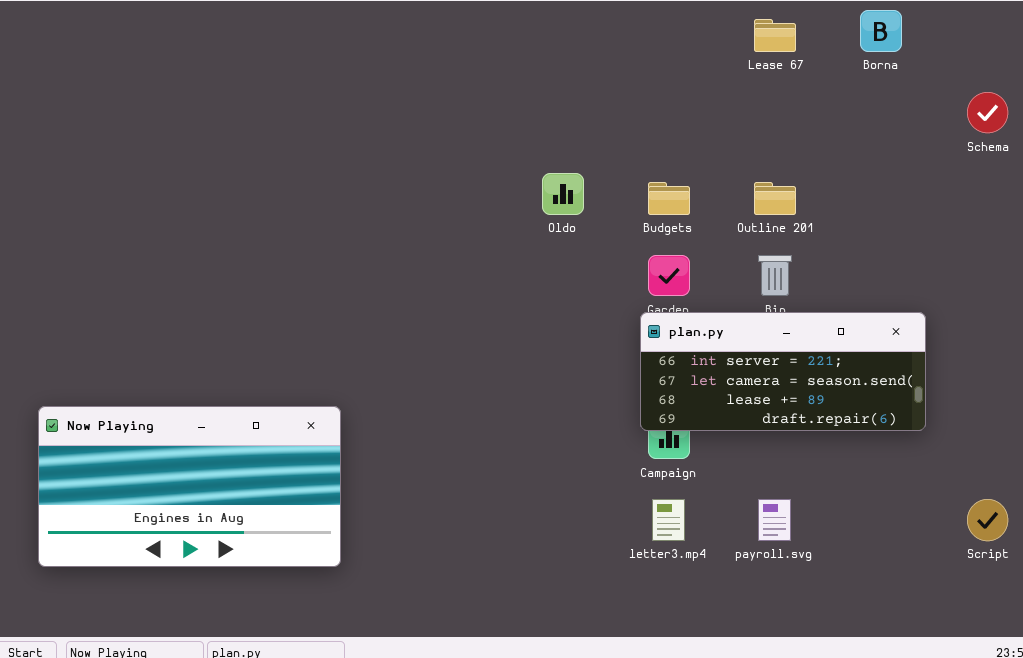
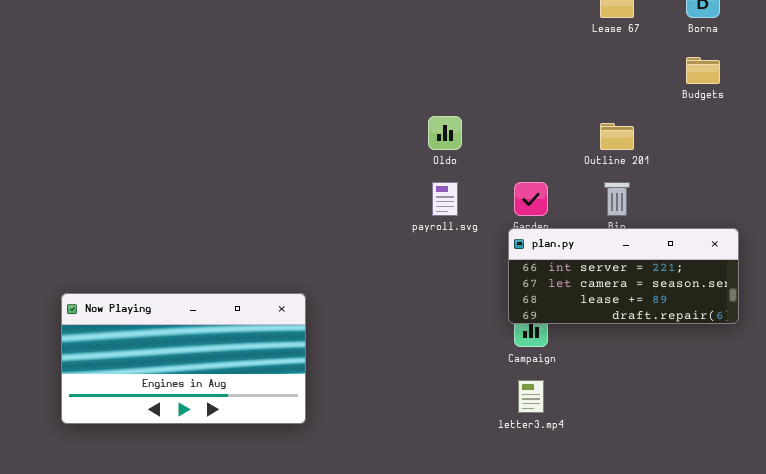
Budgets: [648,182,690,215] -> [686,57,720,84], moved
Now Playing: [38,406,341,567] -> [61,293,306,424], moved
payroll.svg: [758,499,791,541] -> [432,182,458,216], moved

